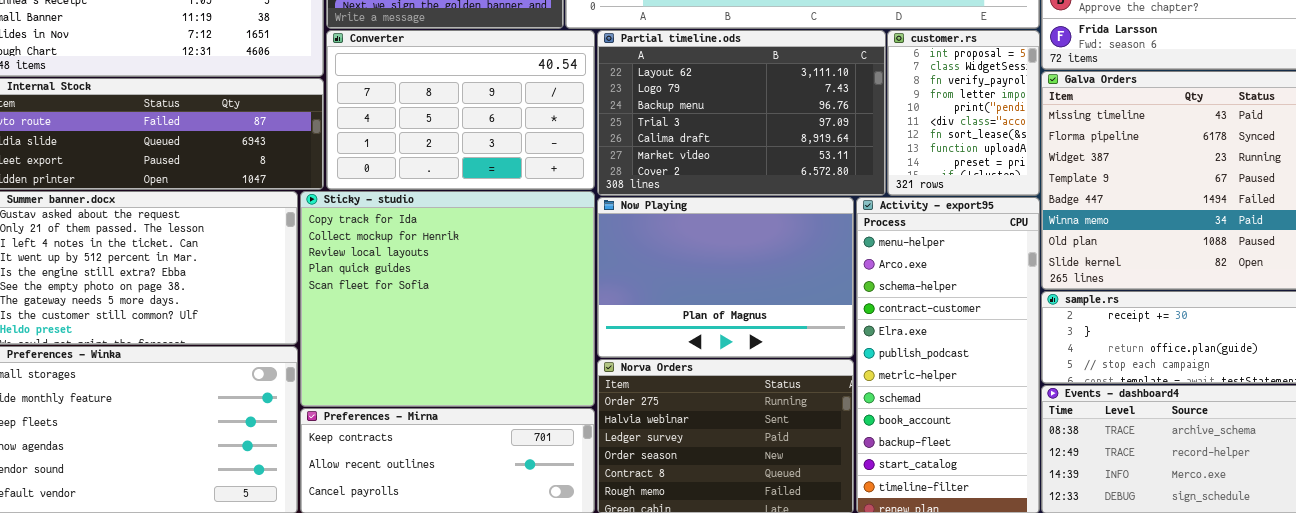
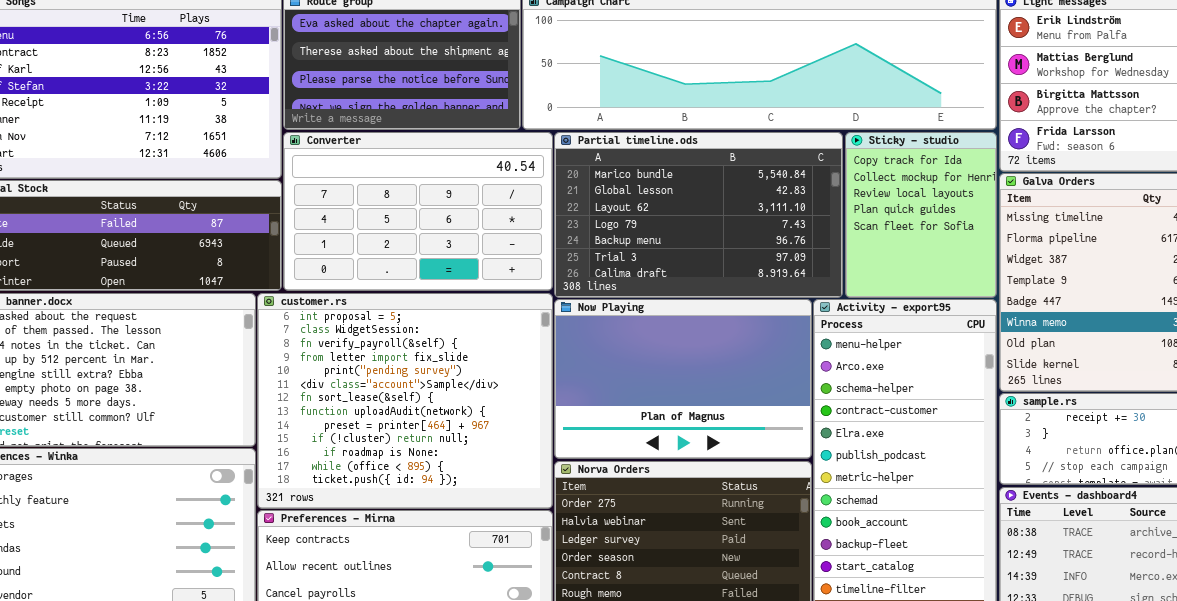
Partial timeline.ods: [597,30,886,196] -> [554,132,843,298], scrolled up 2 rows
customer.rs: [887,30,1040,196] -> [257,293,553,509], moved, resized
Sticky - studio: [300,191,595,407] -> [845,132,997,298], moved, resized

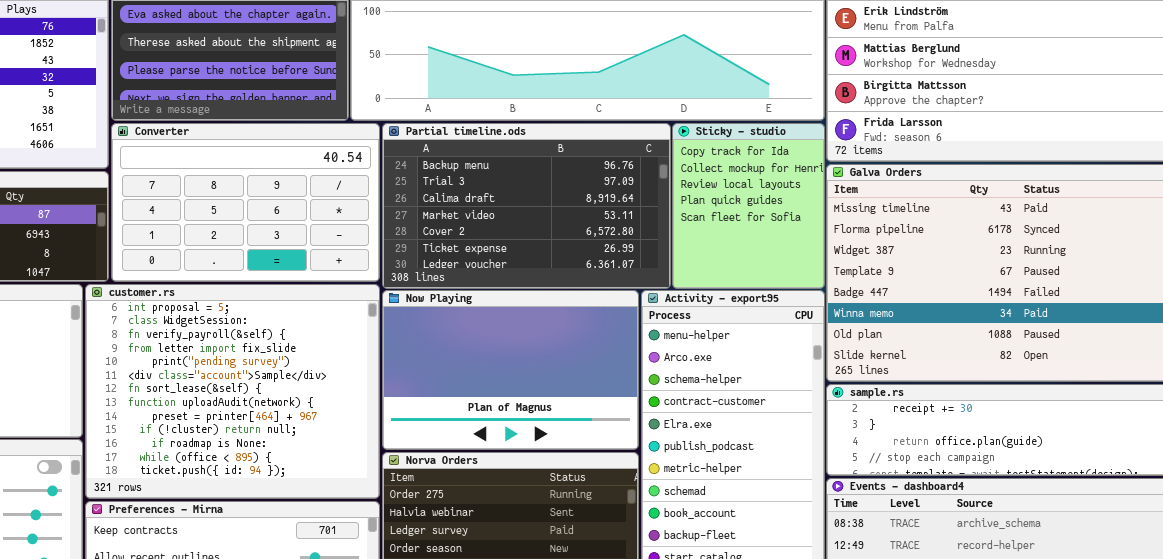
Partial timeline.ods: [554,132,843,298] -> [382,123,671,289], scrolled down 4 rows

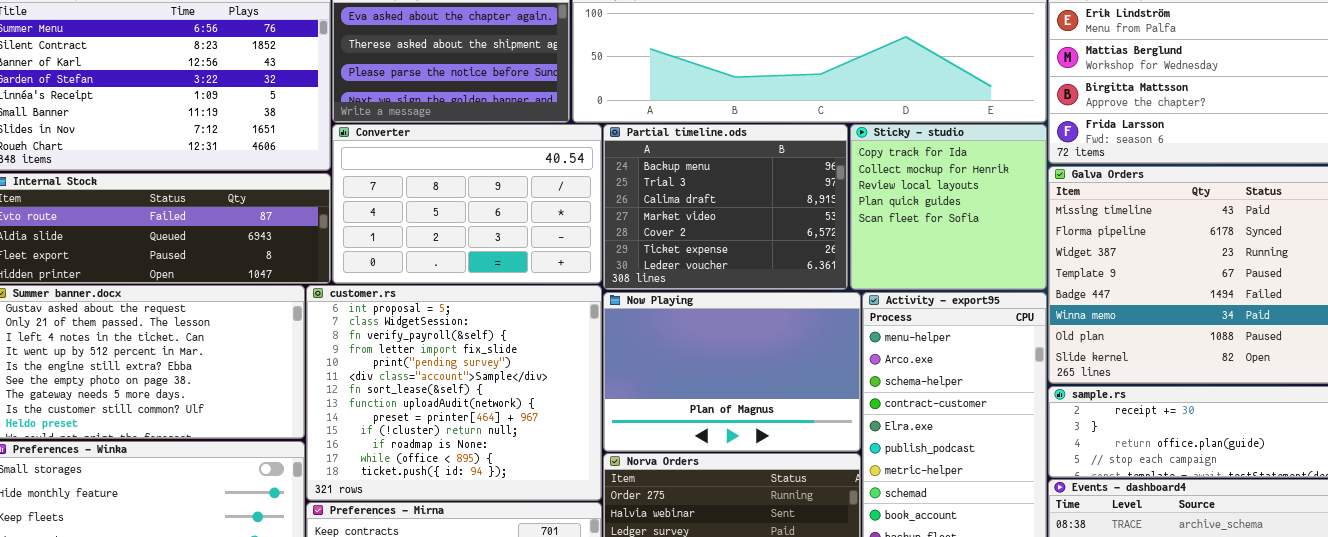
Partial timeline.ods: [382,123,671,289] -> [603,124,848,290], resized
Sticky - studio: [672,123,825,289] -> [850,124,1047,290], resized

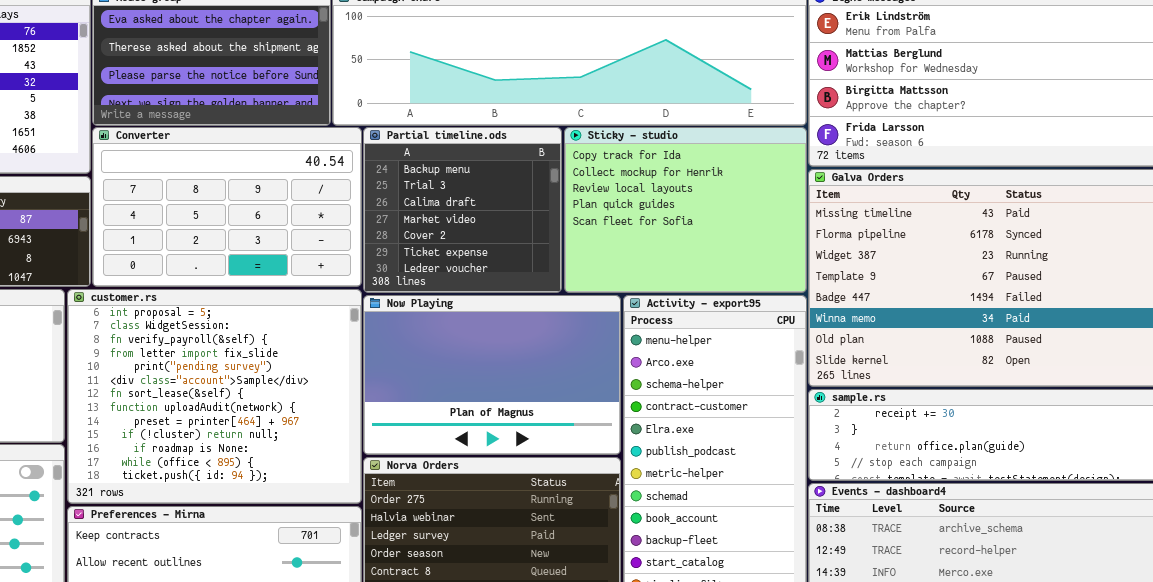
Partial timeline.ods: [603,124,848,290] -> [363,127,562,293], resized
Sticky - studio: [850,124,1047,290] -> [564,127,807,293], resized

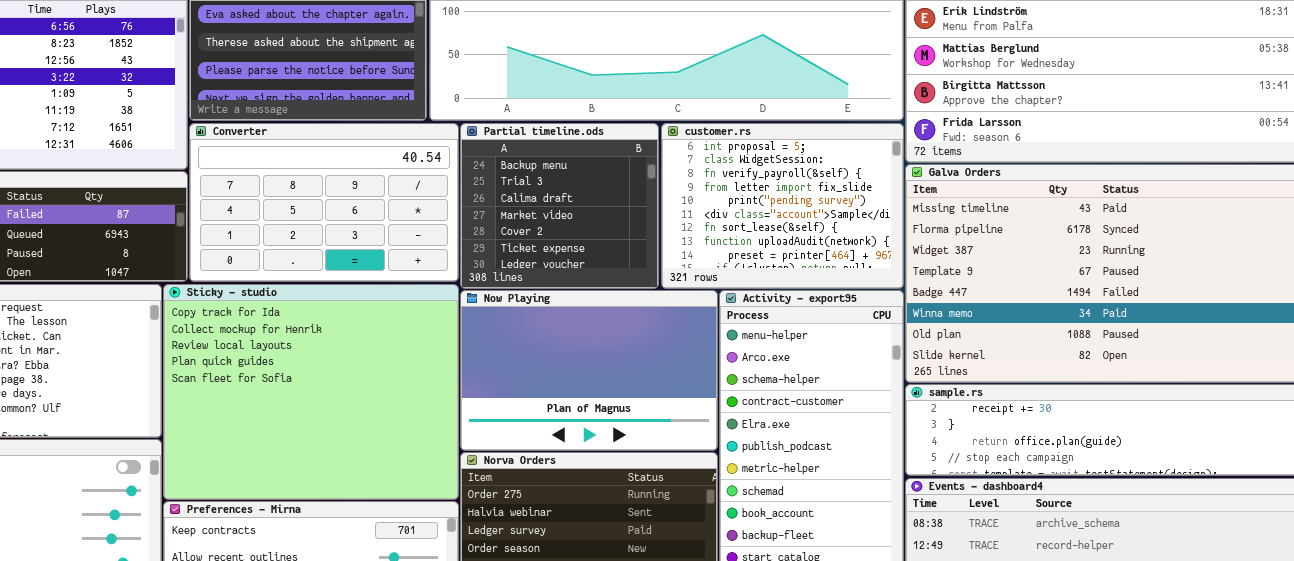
Sticky - studio: [564,127,807,293] -> [163,284,459,500], moved, resized
customer.rs: [67,289,362,504] -> [661,123,904,289], moved, resized

